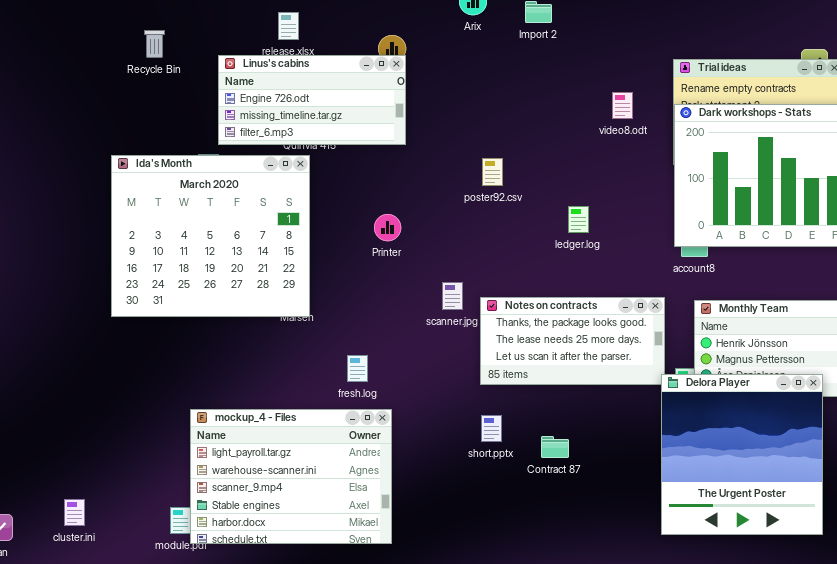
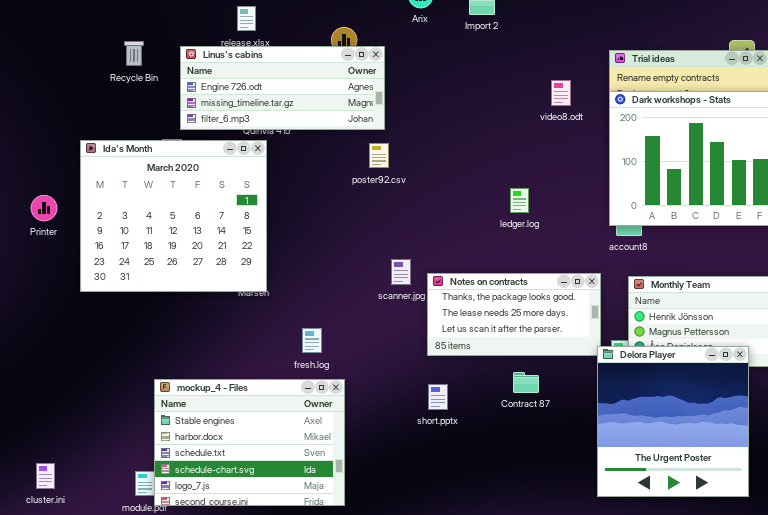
Recycle Bin: [144,30,165,58] -> [124,41,144,66], moved
Linus's cabins: [218,55,406,145] -> [180,46,385,130], resized
poster92.csv: [482,158,503,186] -> [369,143,389,168], moved
Printer: [374,214,401,241] -> [31,195,57,221], moved
mockup_4 - Files: [190,409,392,544] -> [154,379,345,506], scrolled down 3 rows
Contract 87: [541,436,569,458] -> [513,372,539,393], moved

